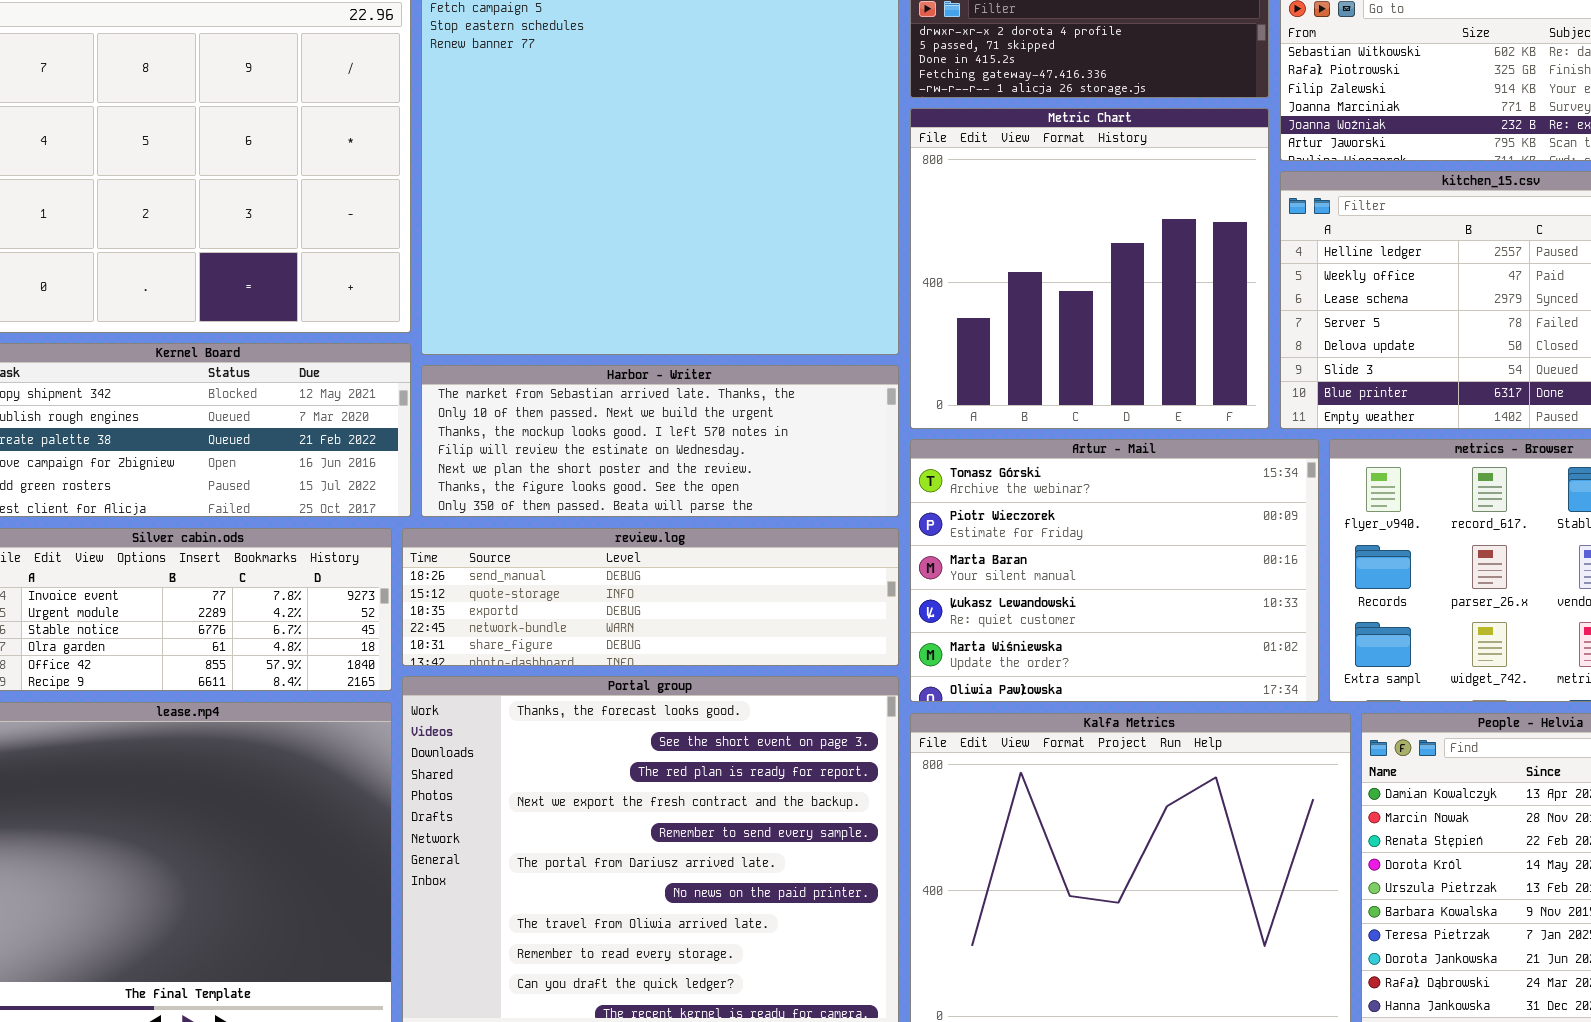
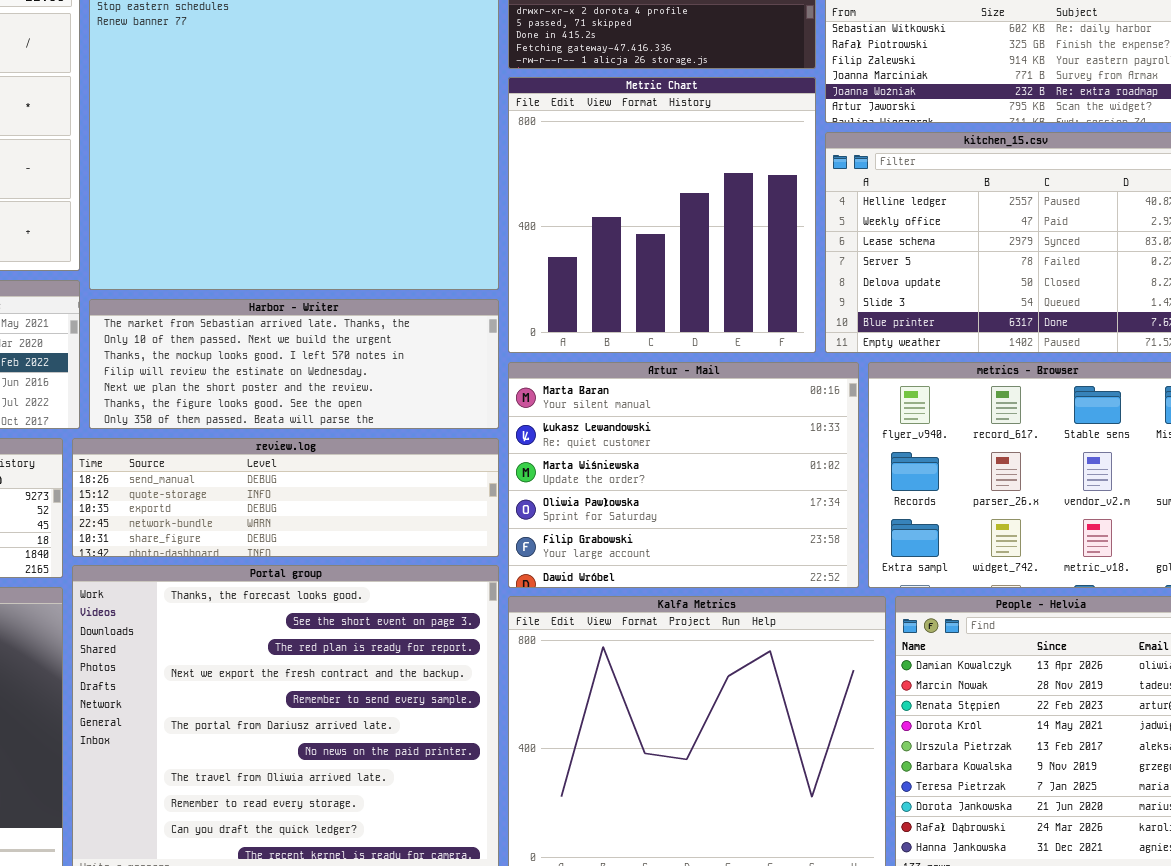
Artur - Mail: [910,439,1319,702] -> [508,362,859,588], scrolled down 2 rows

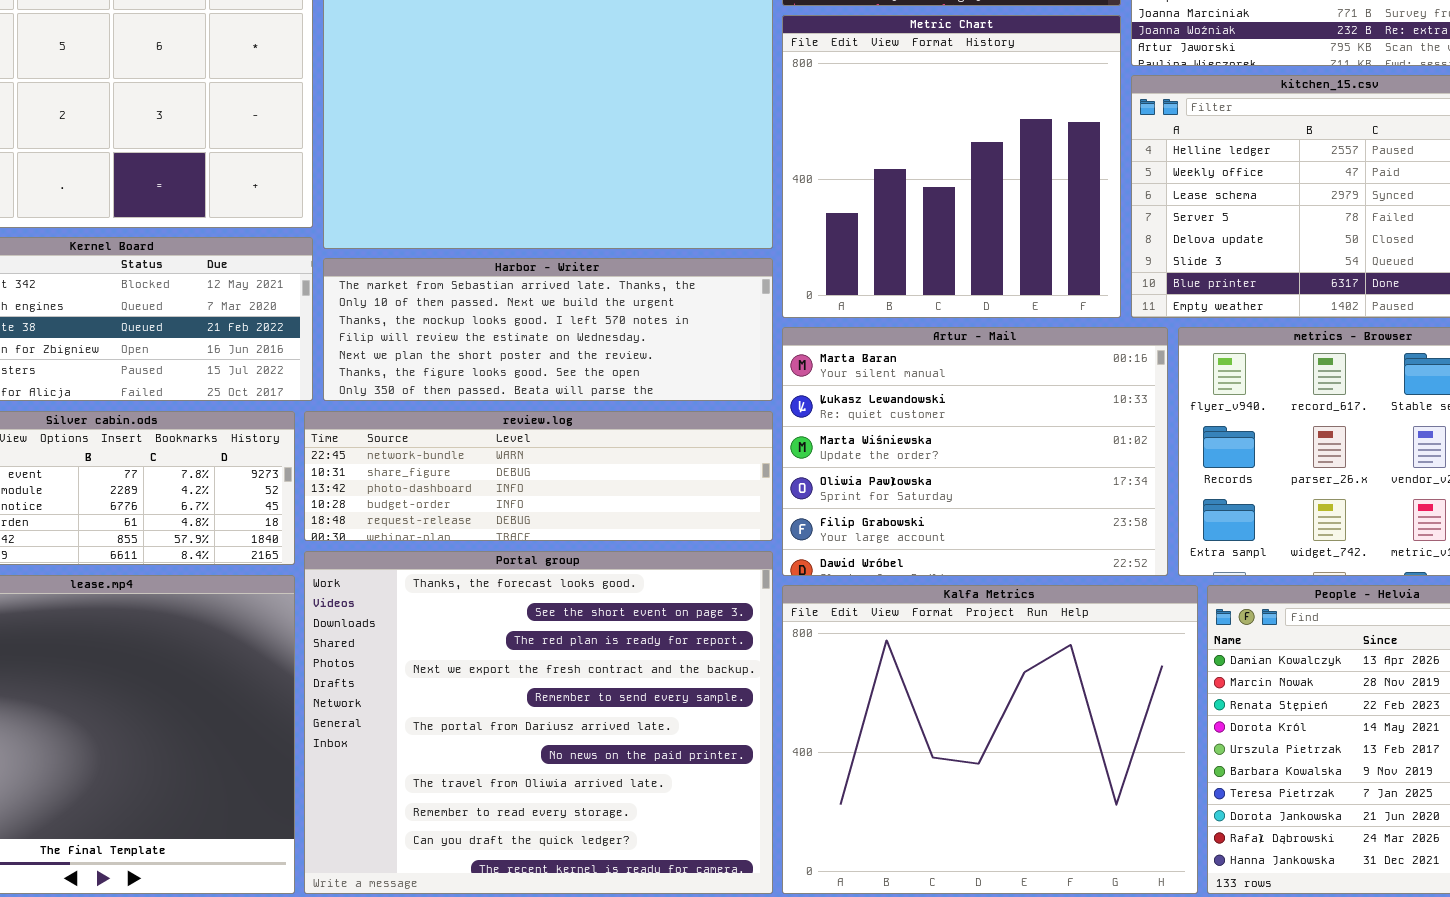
review.log: [72,438,499,557] -> [304,411,773,541], scrolled down 3 rows

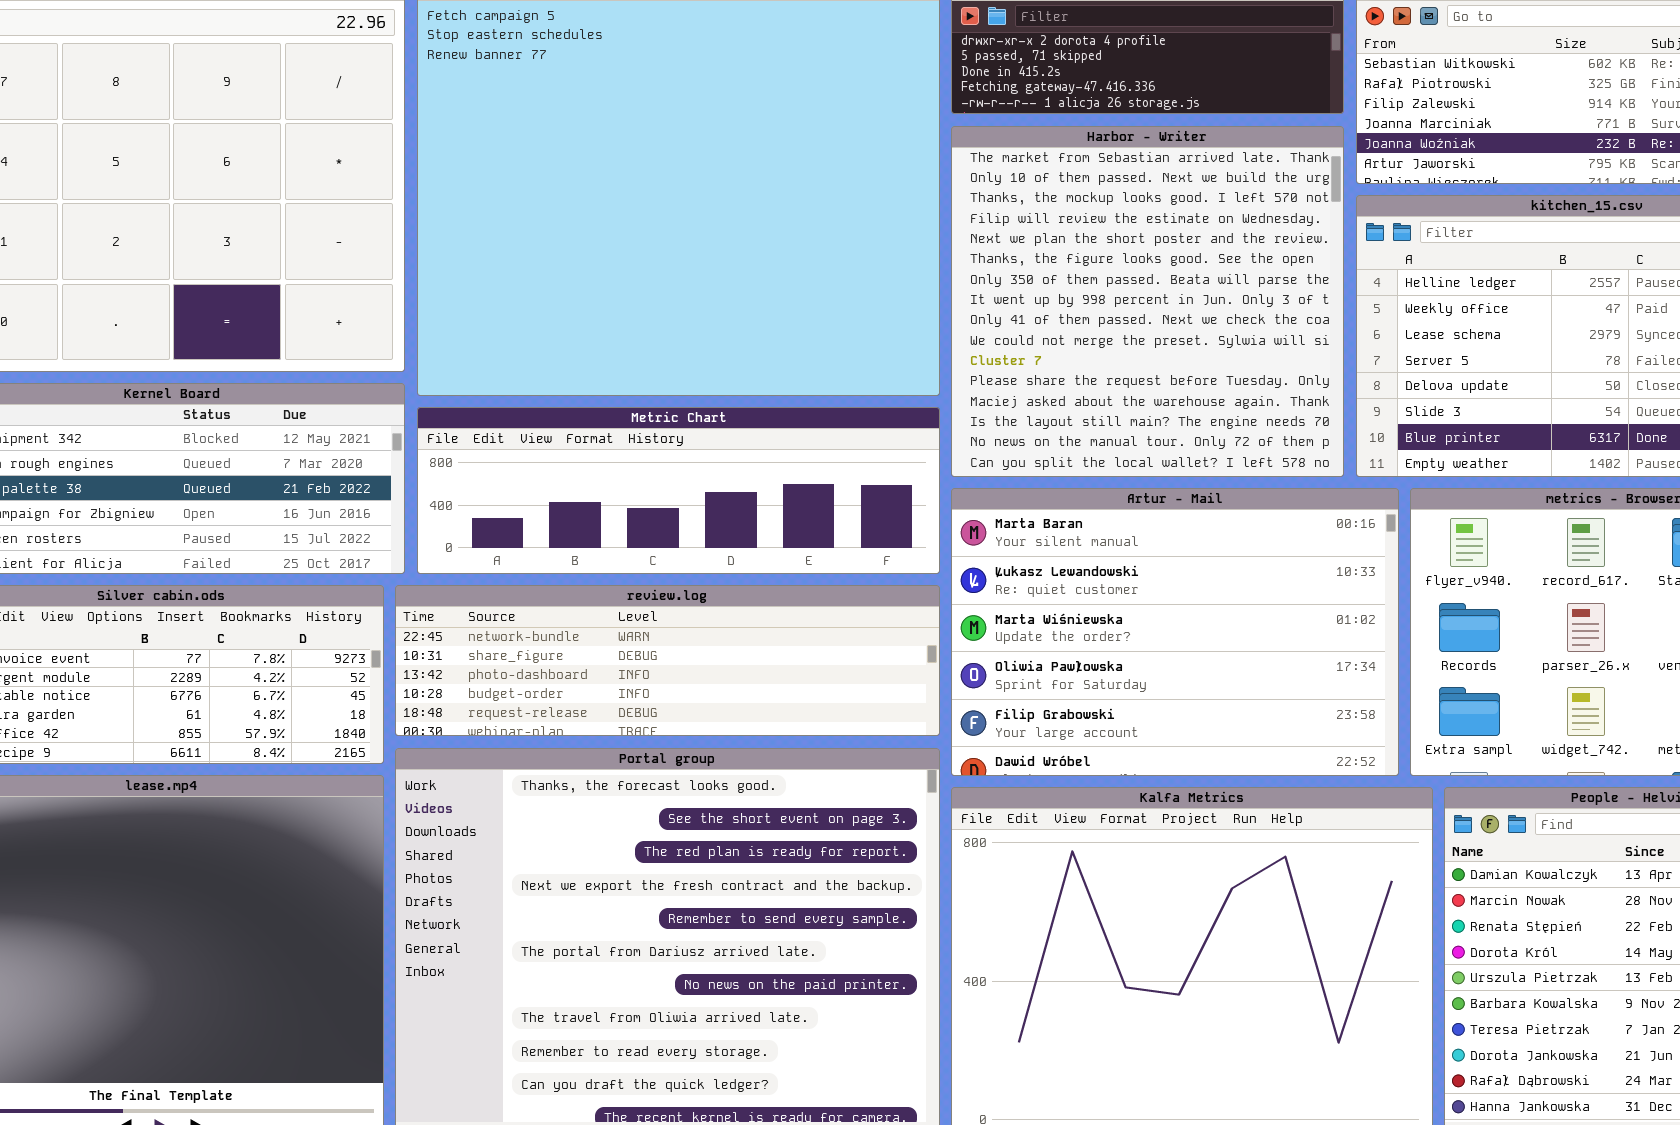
Metric Chart: [782,15,1121,318] -> [417,407,940,574], moved, resized
Harbor - Writer: [323,258,773,401] -> [951,126,1344,477], moved, resized

